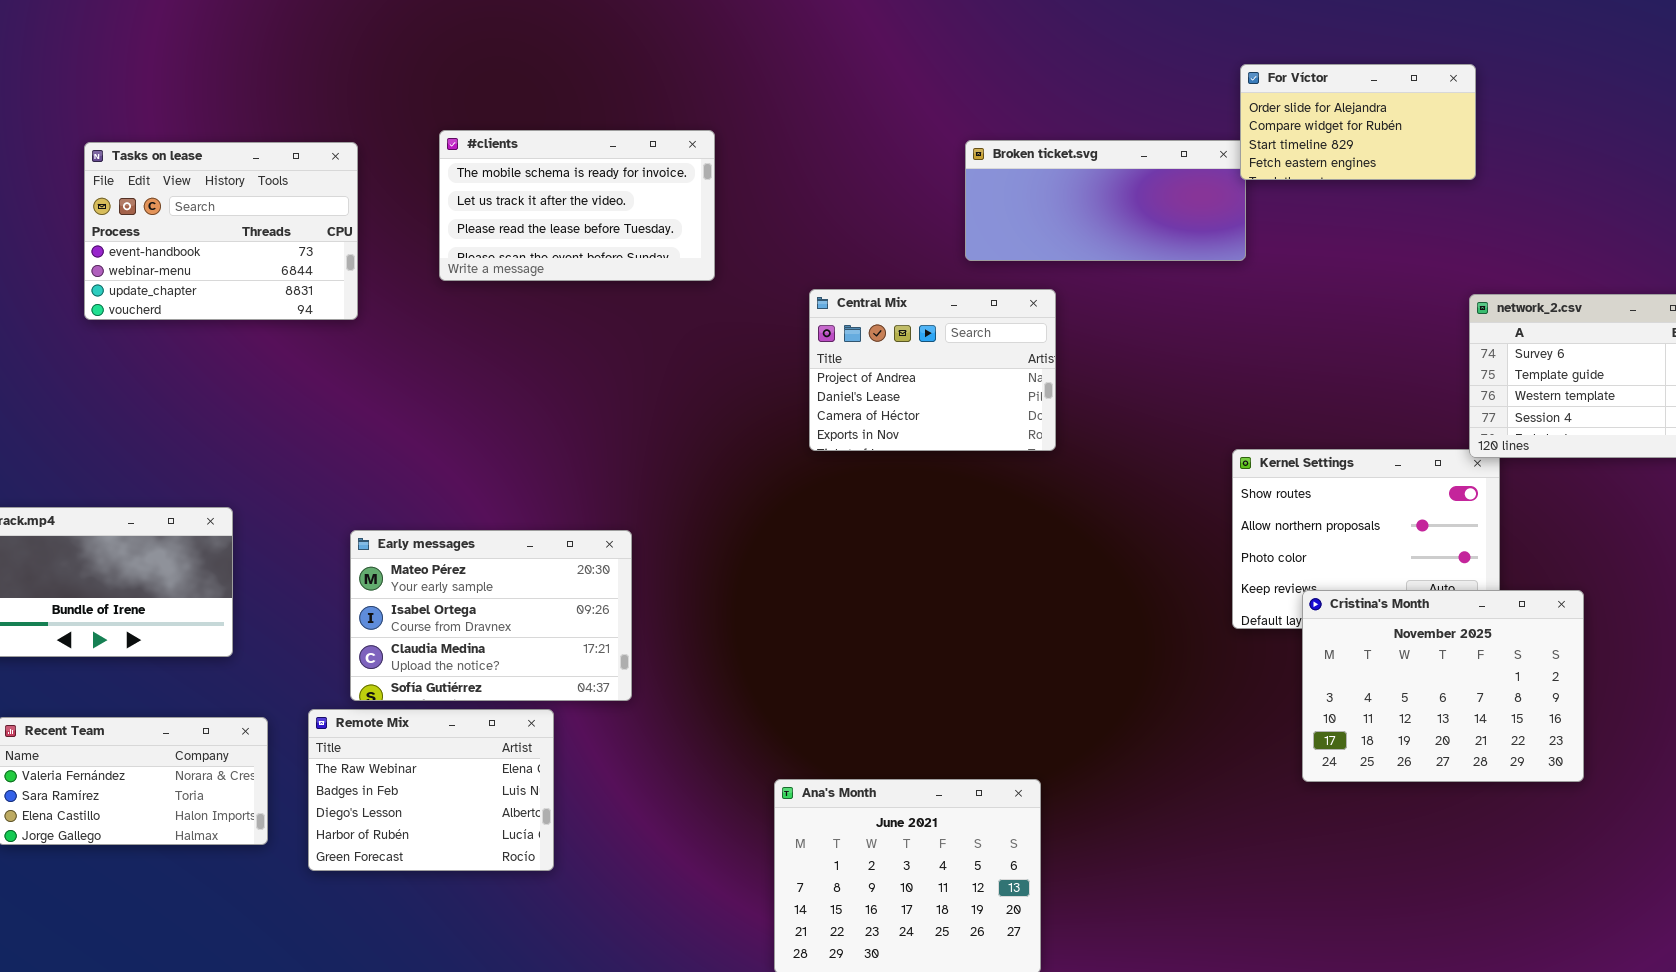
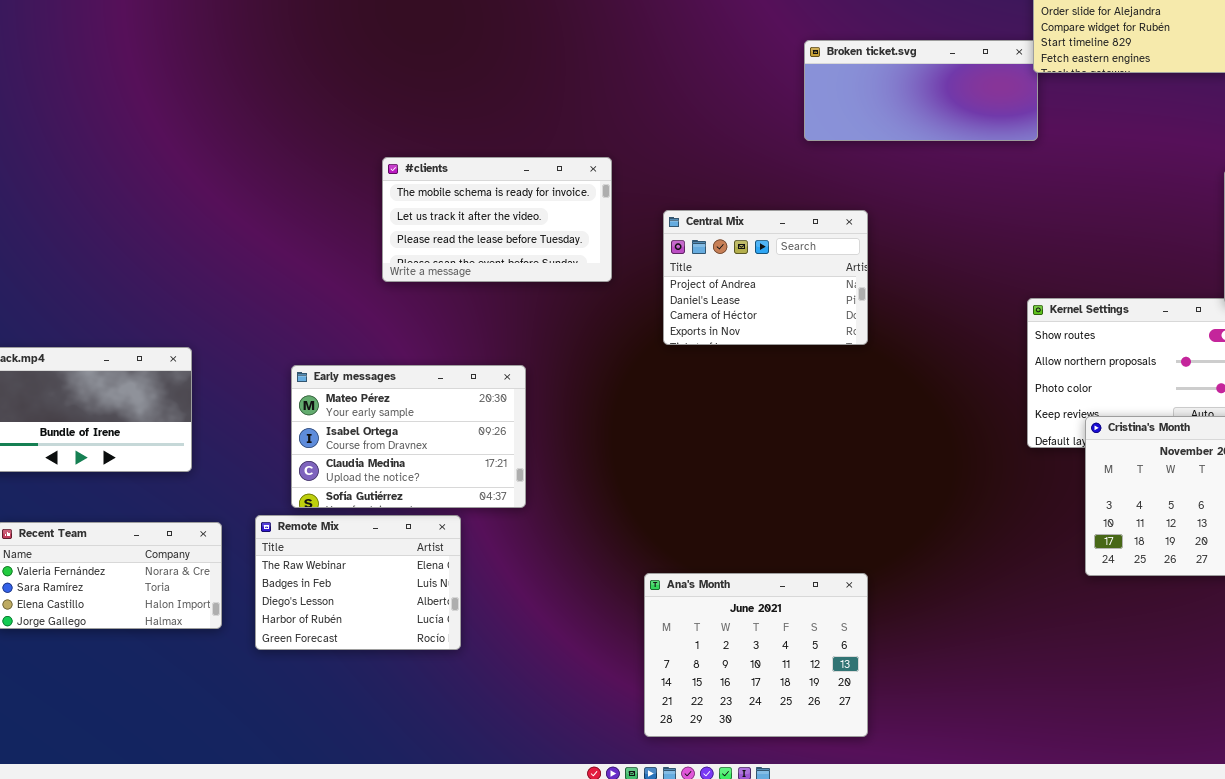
#clients: [439,130,715,281] -> [382,157,612,282], moved
Tasks on lease: [84,142,358,320] -> none, closed
Central Mix: [809,289,1056,451] -> [663,210,868,345], moved

